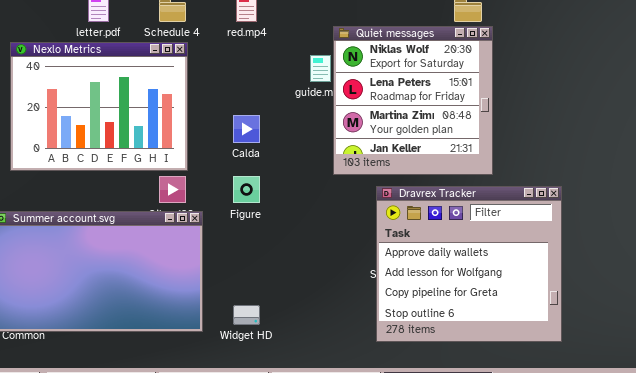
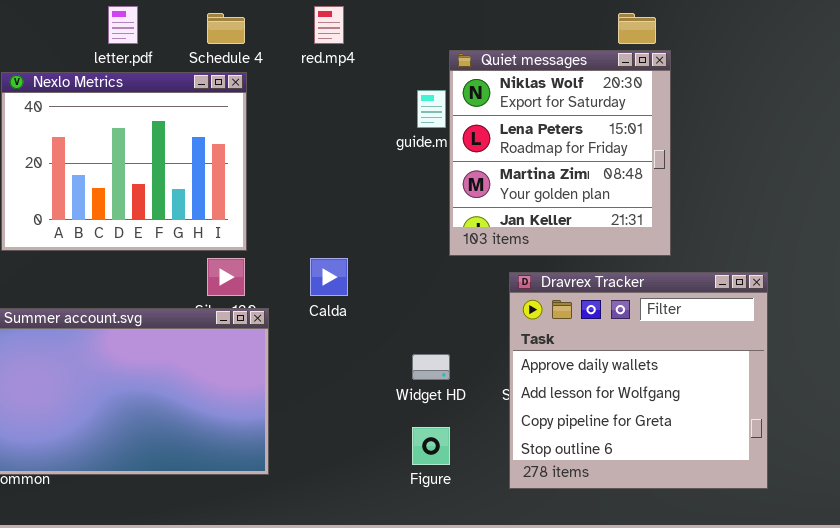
Calda: [233,115,260,143] -> [310,258,348,296], moved
Figure: [233,176,260,203] -> [412,427,450,465], moved
Widget HD: [233,305,260,325] -> [412,354,450,380], moved

